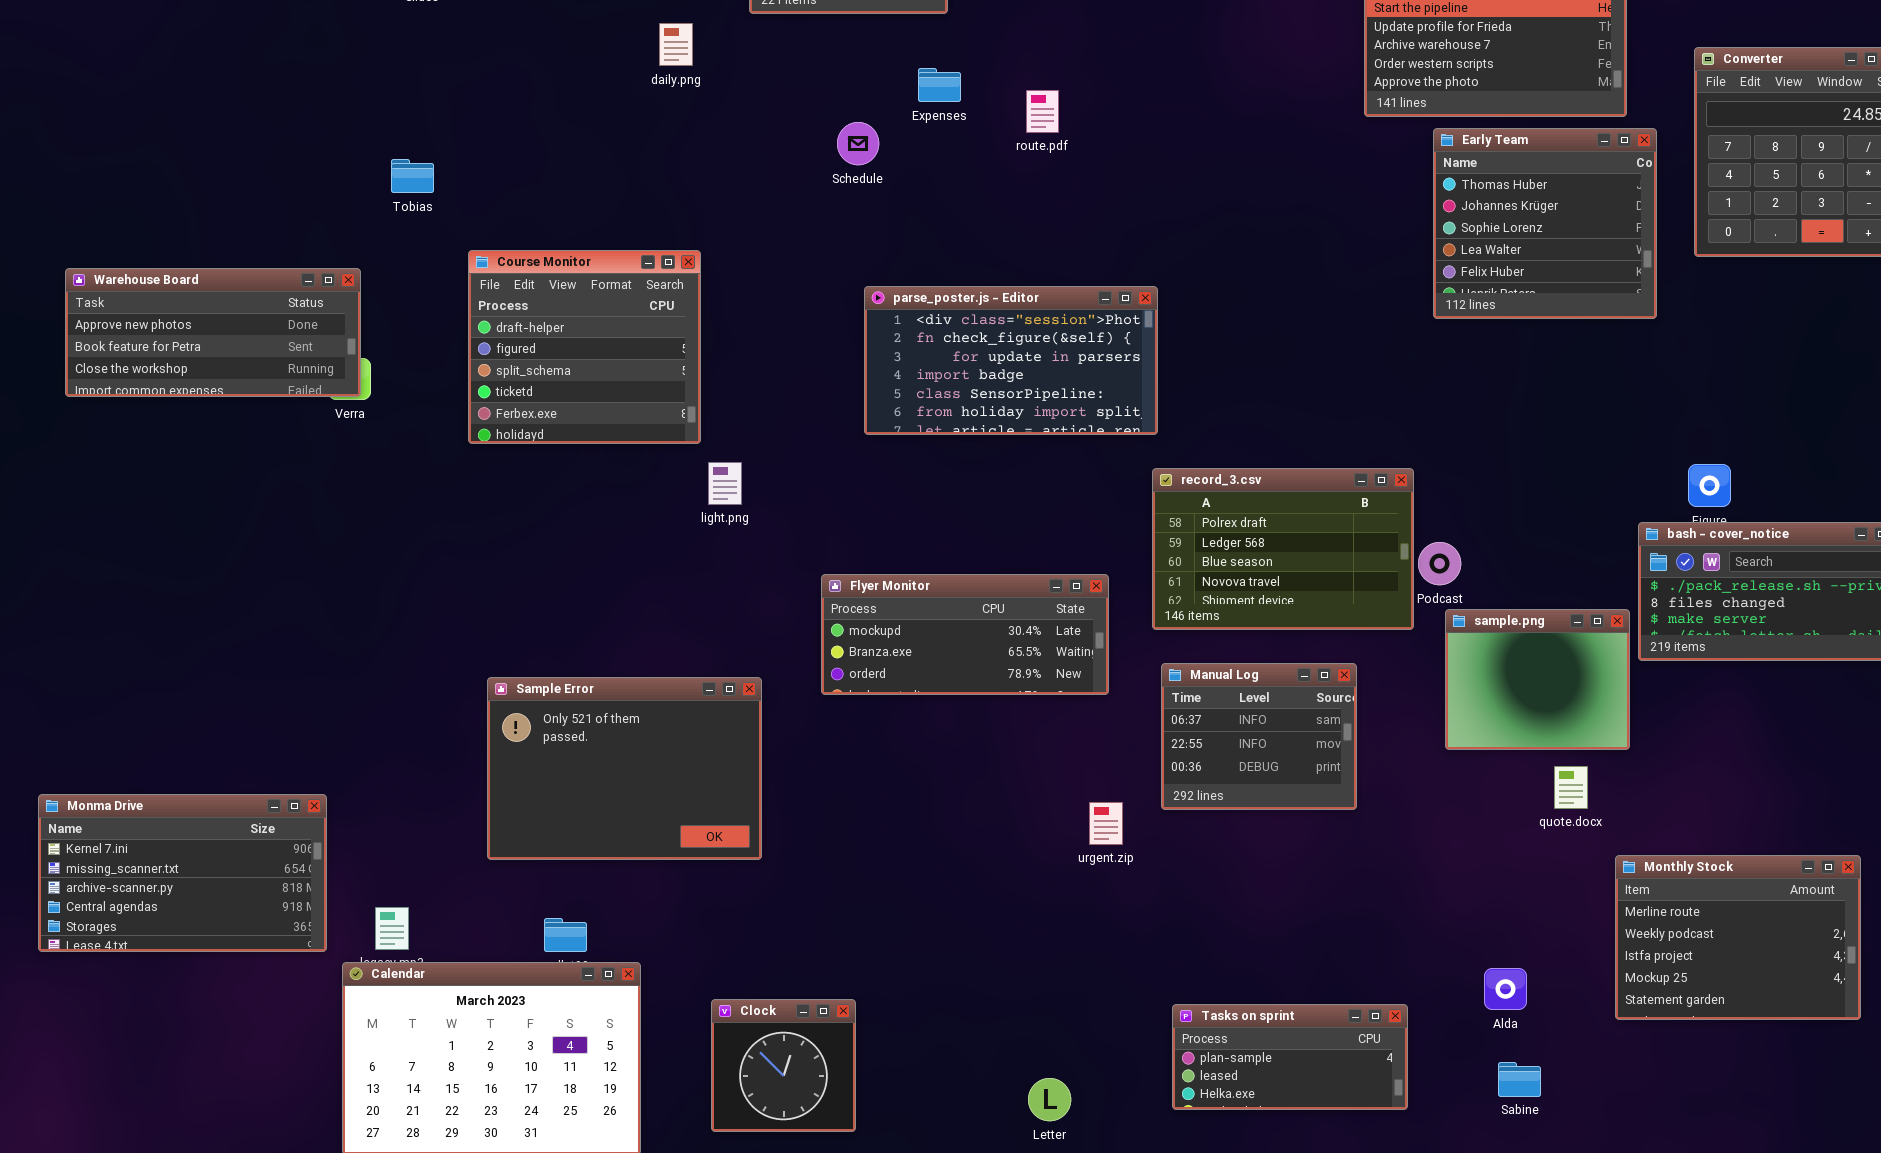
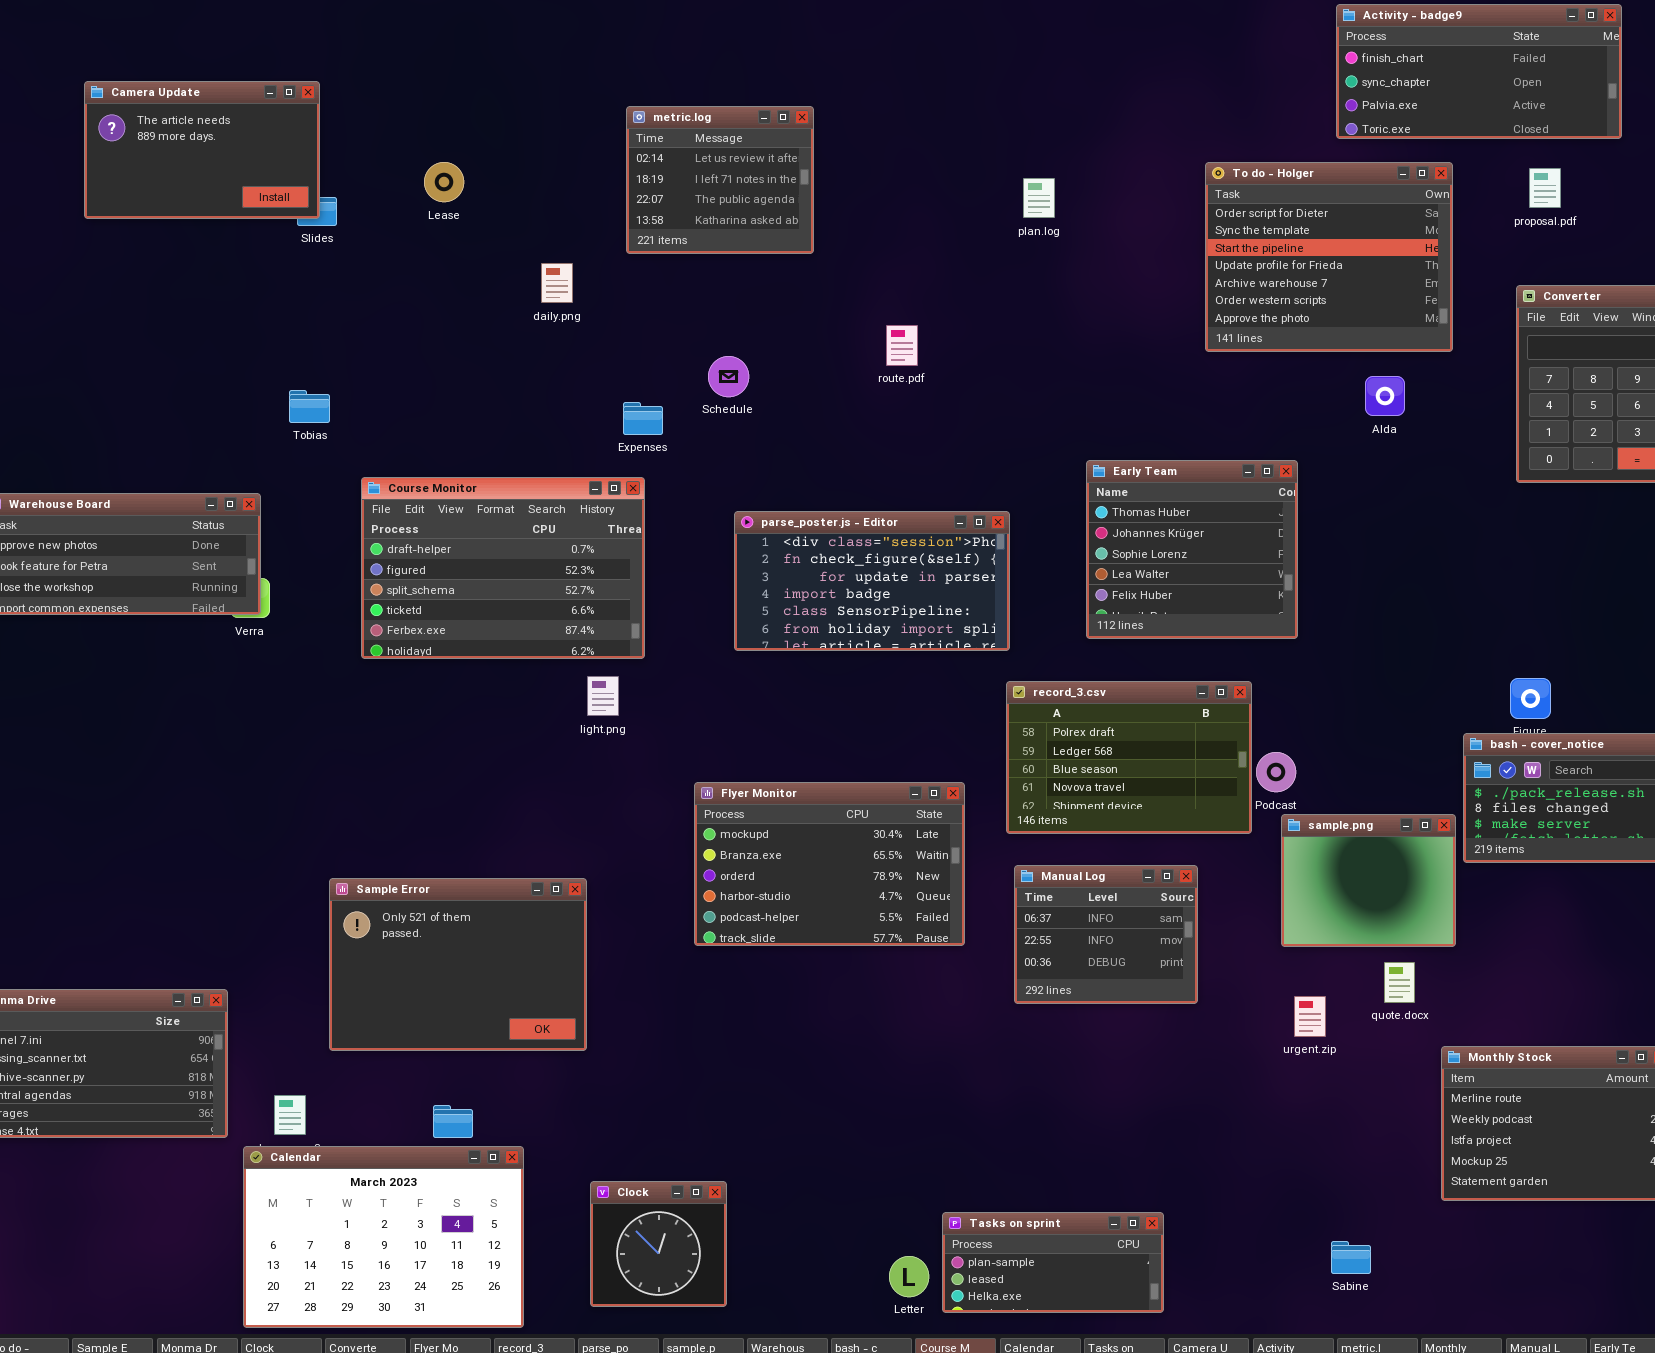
Expenses: [918,68,961,102] -> [623,402,663,435], moved
Early Team: [1433,128,1657,319] -> [1086,460,1298,639], moved
Course Monitor: [468,250,701,444] -> [361,477,645,659], resized
Flyer Monitor: [821,574,1109,695] -> [694,782,965,946], resized
Sample Error: [487,677,762,860] -> [329,878,587,1051], moved
urgent.zip: [1089,802,1123,845] -> [1294,996,1326,1037], moved
Alda: [1484,968,1527,1010] -> [1365,376,1405,416], moved
Tasks on sprint: [1172,1004,1408,1110] -> [942,1212,1164,1313], moved

